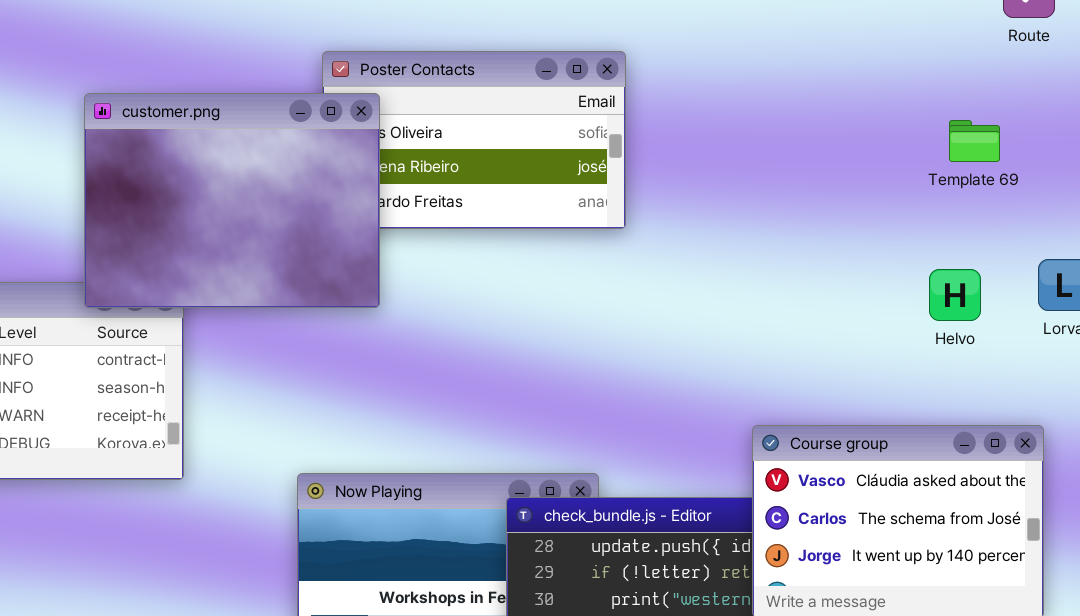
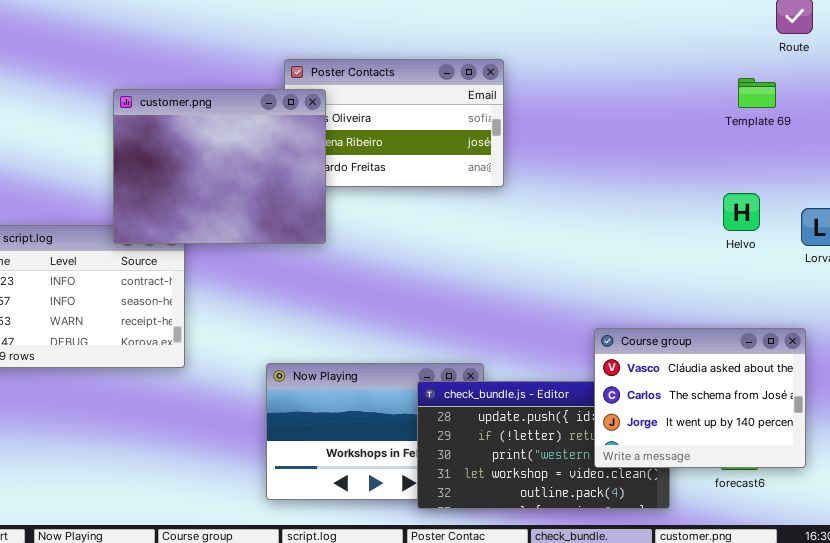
Template 69: [949,120,1000,162] -> [738,78,776,108], moved
Helvo: [929,269,981,321] -> [723,193,760,231], moved

